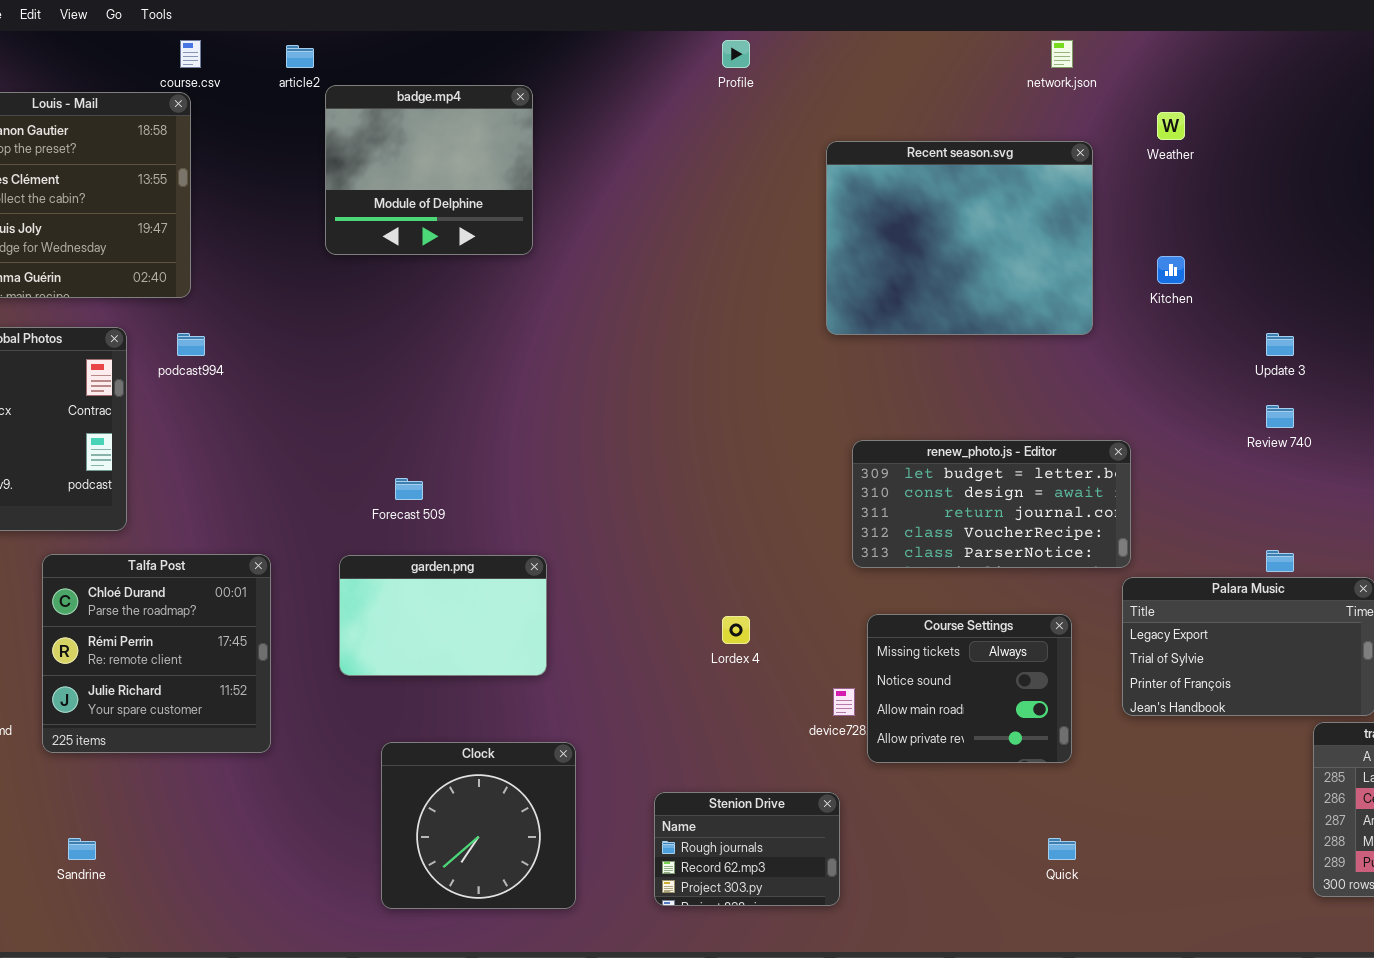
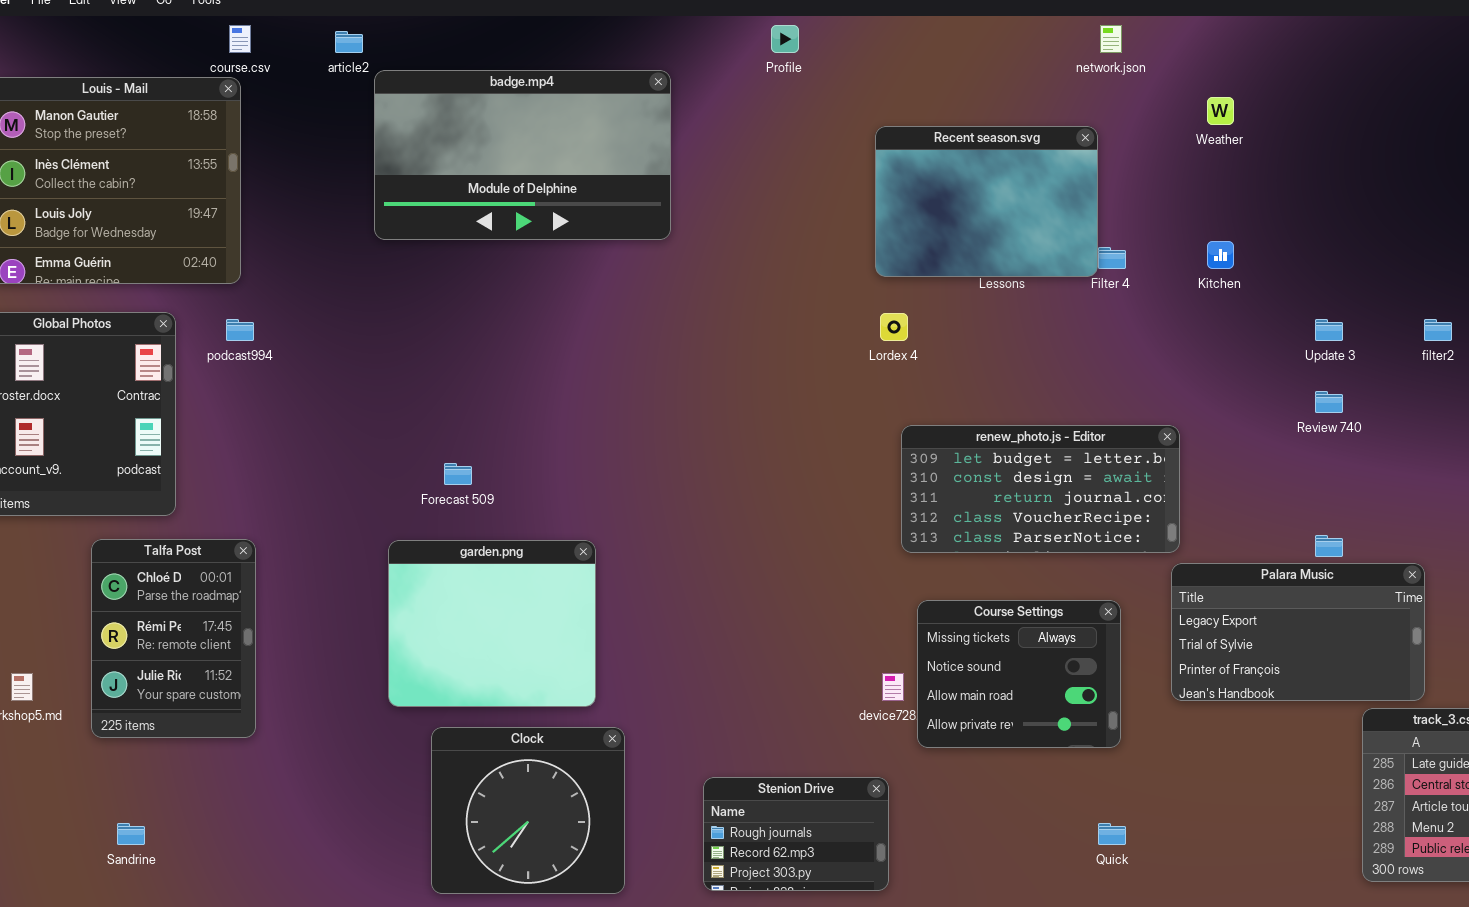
badge.mp4: [325,85,533,255] -> [374,70,671,240], resized
Recent season.svg: [826,141,1093,335] -> [875,126,1098,277], resized
Talfa Post: [42,554,271,753] -> [91,539,256,738], resized
garden.png: [339,555,547,676] -> [388,540,596,707], resized
Lordex 4: [722,616,750,644] -> [880,313,908,341], moved

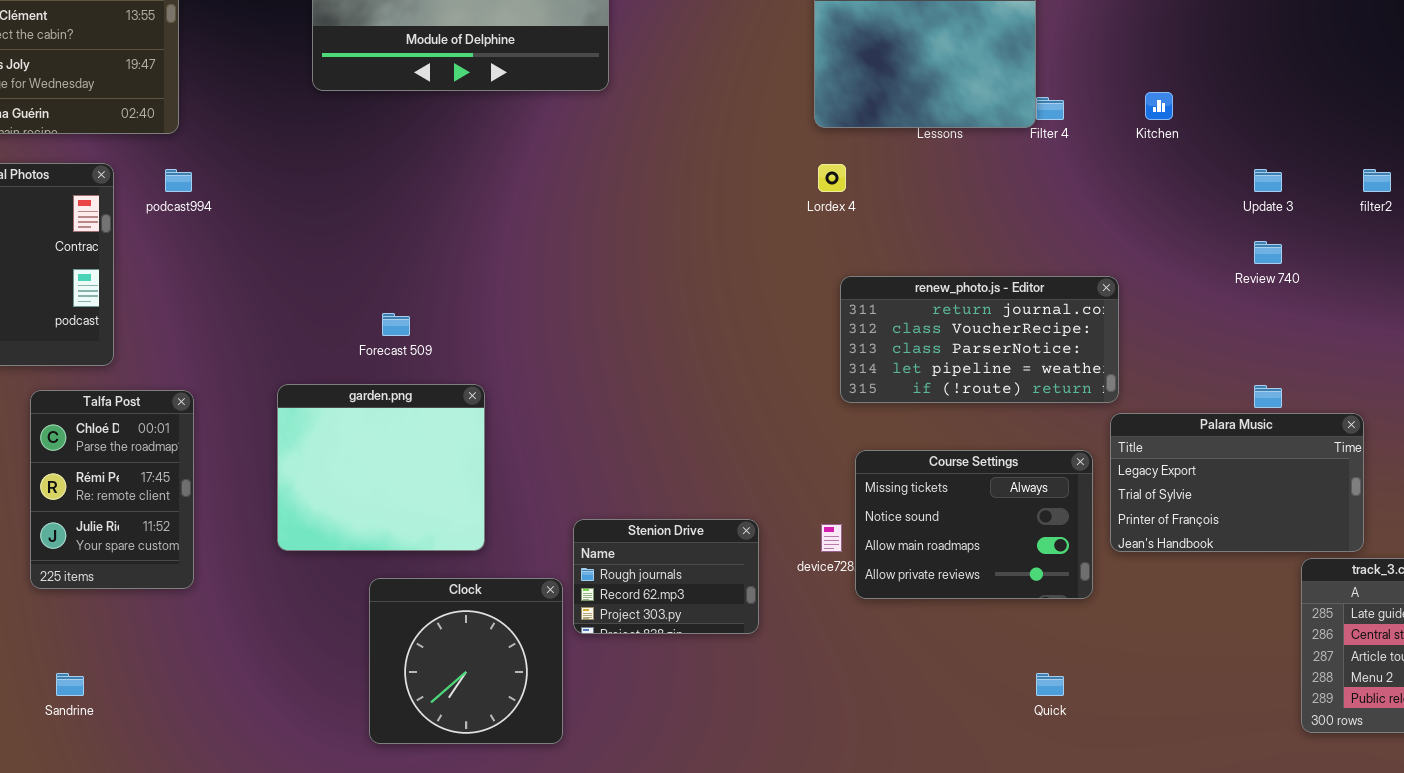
renew_photo.js - Editor: [901,425,1180,553] -> [840,276,1119,403], scrolled down 2 rows
garden.png: [388,540,596,707] -> [277,384,485,551], moved
Course Settings: [917,600,1121,748] -> [855,450,1093,599], resized
Stenion Drive: [703,777,889,891] -> [573,519,759,634], moved

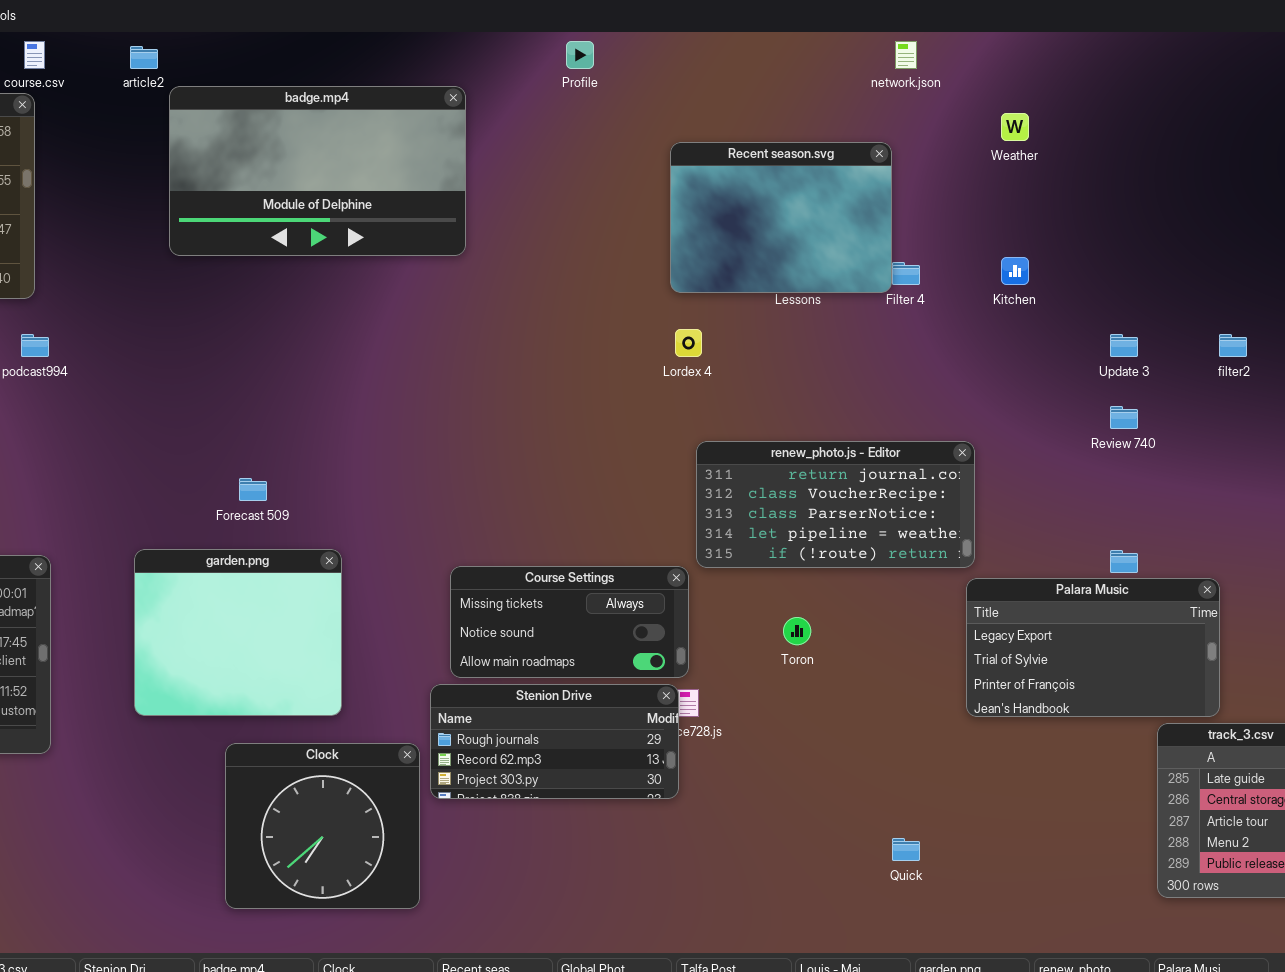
Course Settings: [855,450,1093,599] -> [450,566,689,678], moved, resized
Stenion Drive: [573,519,759,634] -> [430,684,679,799], resized

